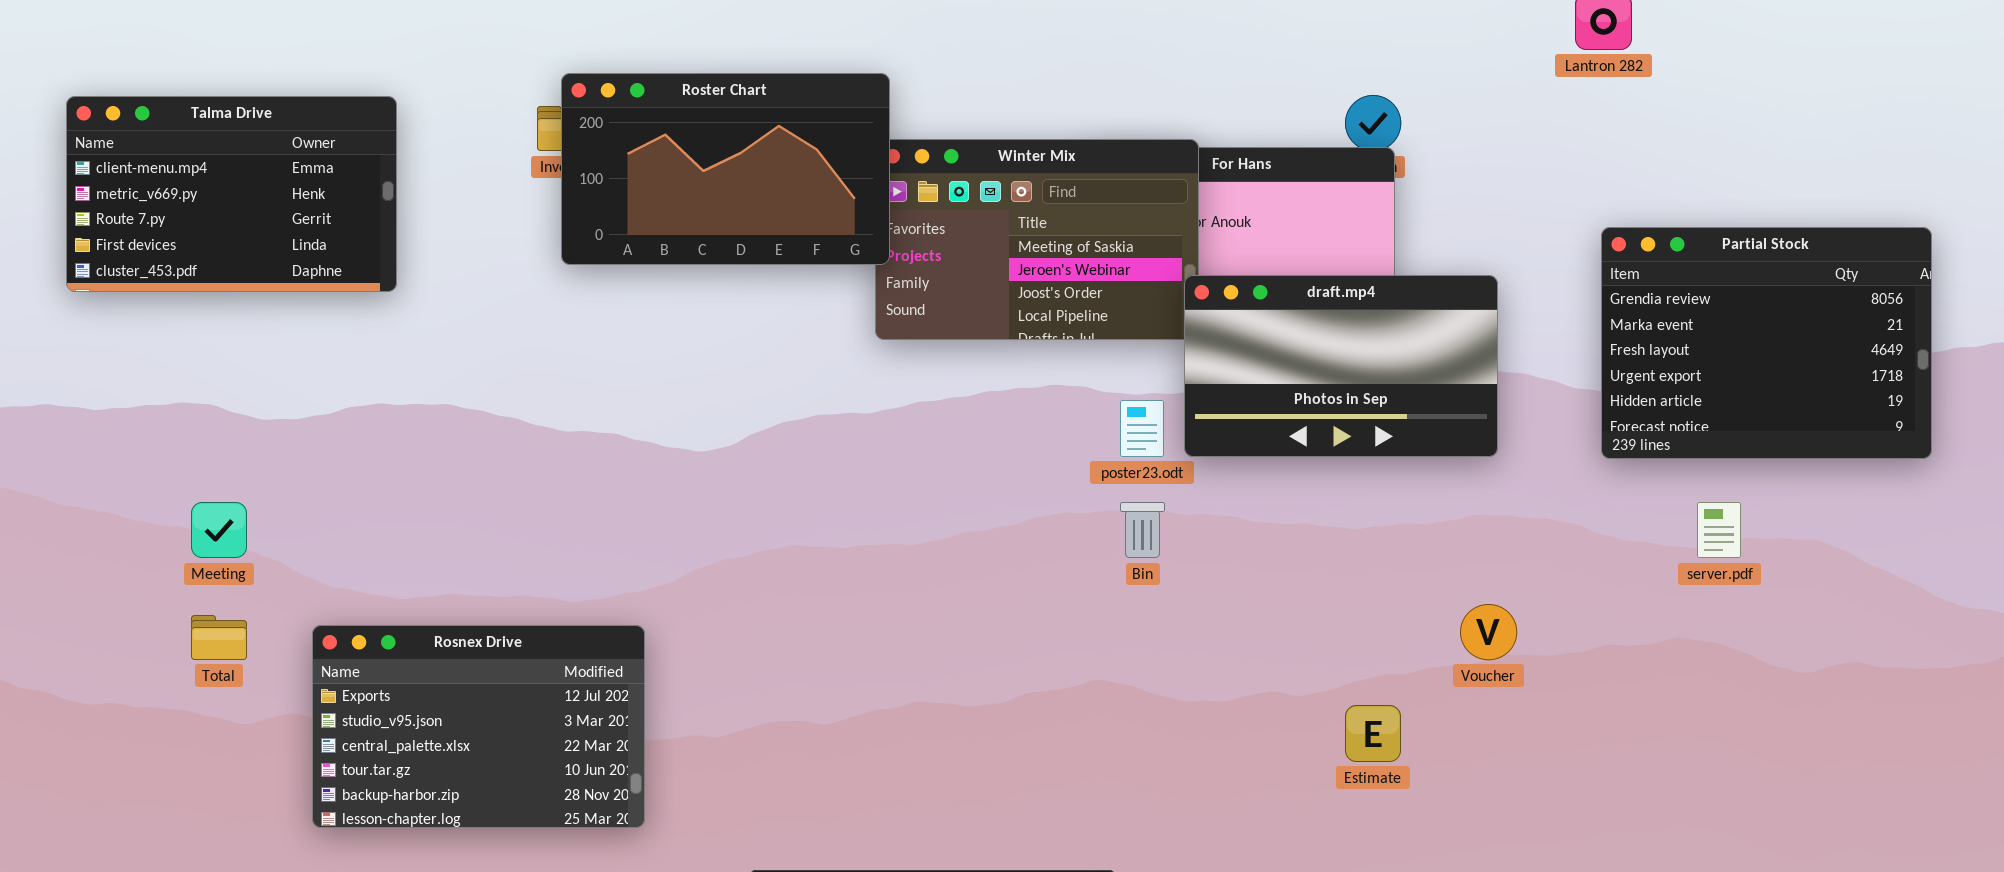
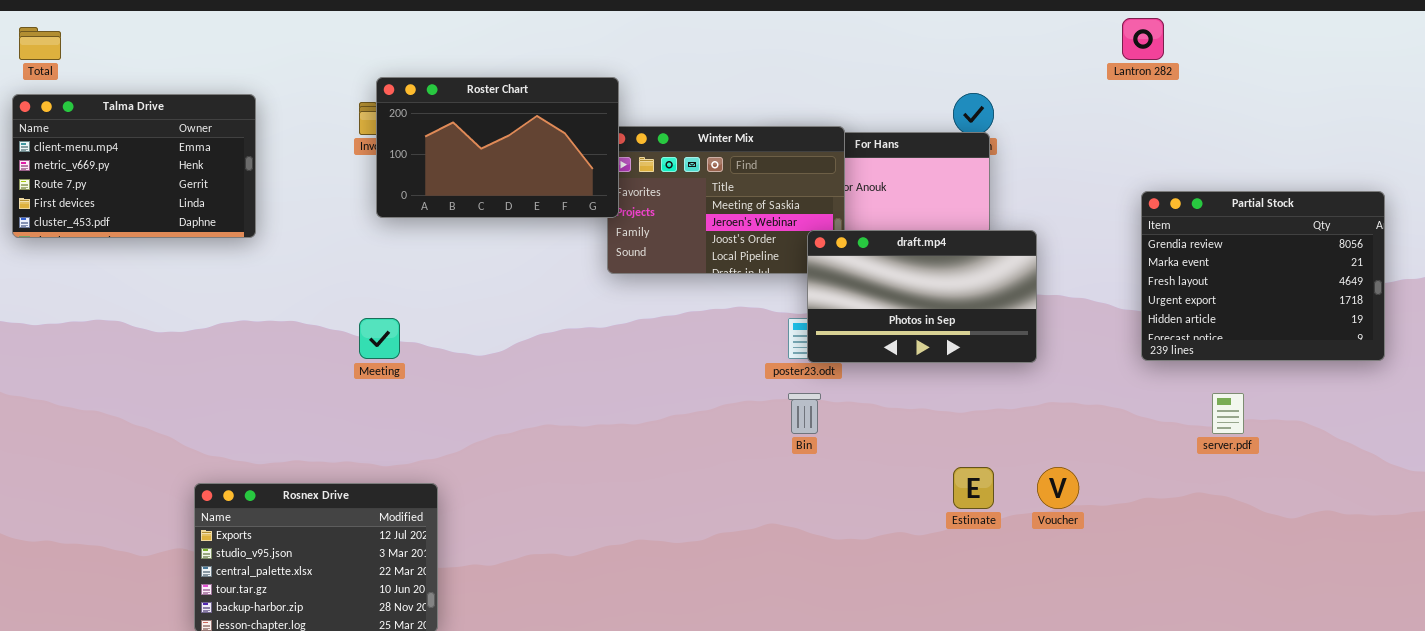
draft.mp4: [1184,275,1498,457] -> [807,230,1037,363], moved
Meeting: [191,502,247,558] -> [359,318,400,359], moved
Total: [191,615,247,660] -> [19,27,61,60], moved
Estimate: [1345,705,1401,762] -> [953,467,994,509], moved

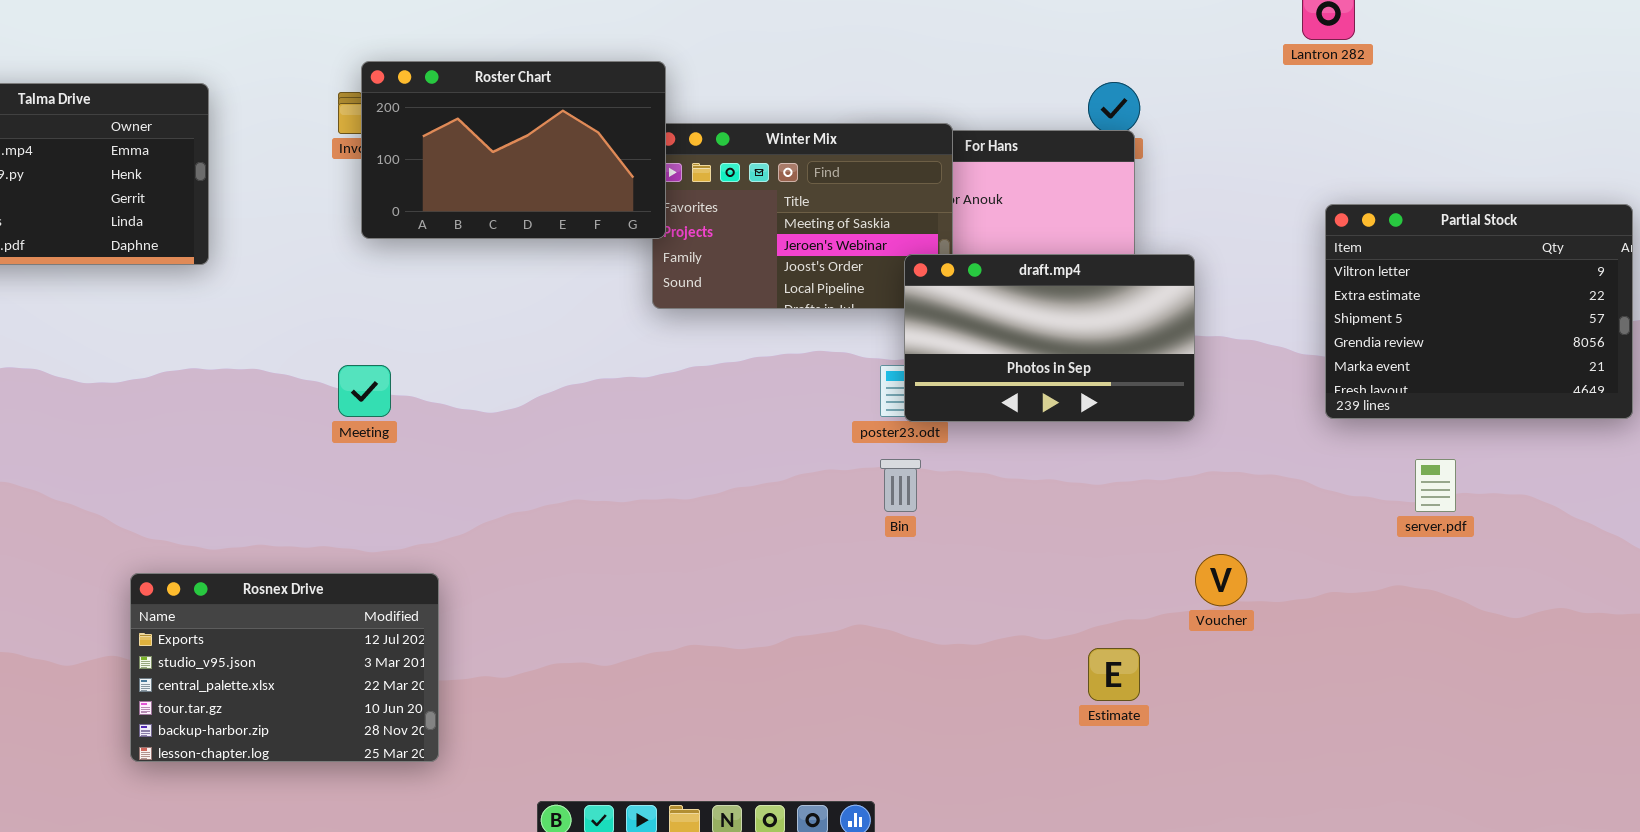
Partial Stock: [1141,191,1385,361] -> [1325,204,1633,419], scrolled up 3 rows
Estimate: [953,467,994,509] -> [1088,648,1140,701], moved

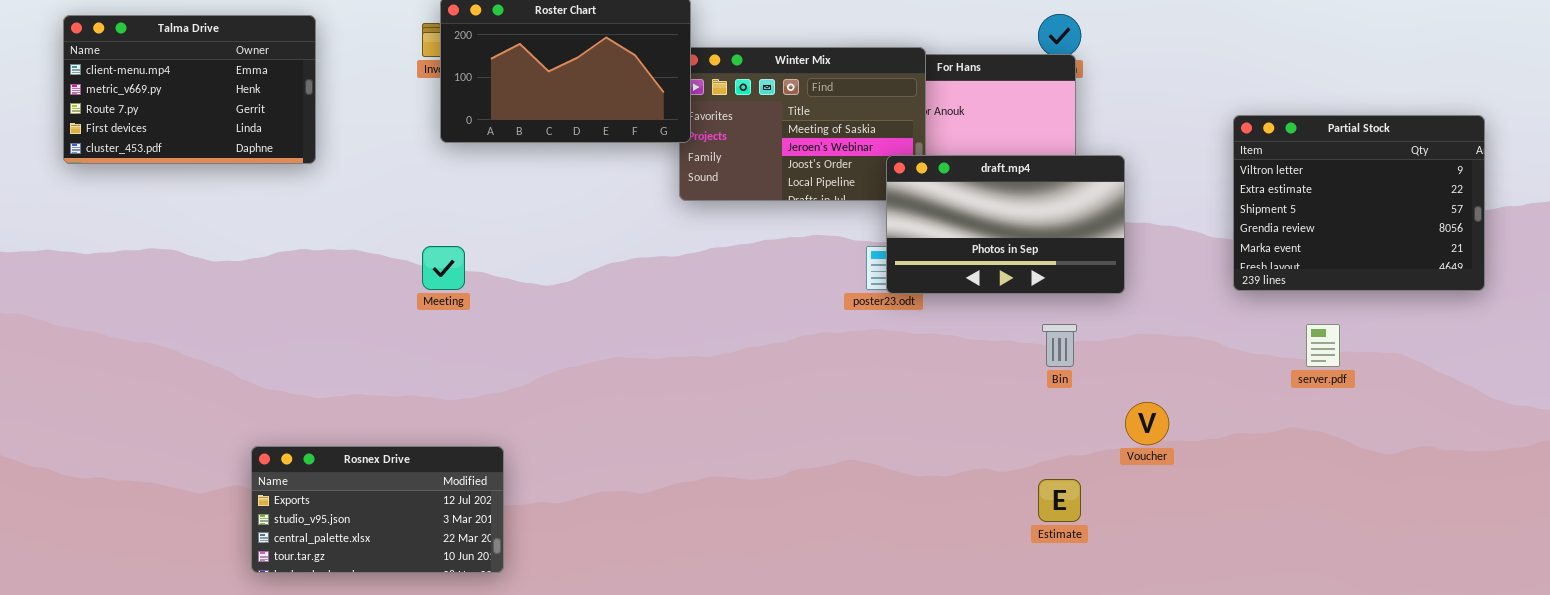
Bin: [880,459,921,512] -> [1042,324,1077,367], moved
Rosnex Drive: [130,573,439,762] -> [251,446,504,573], resized

